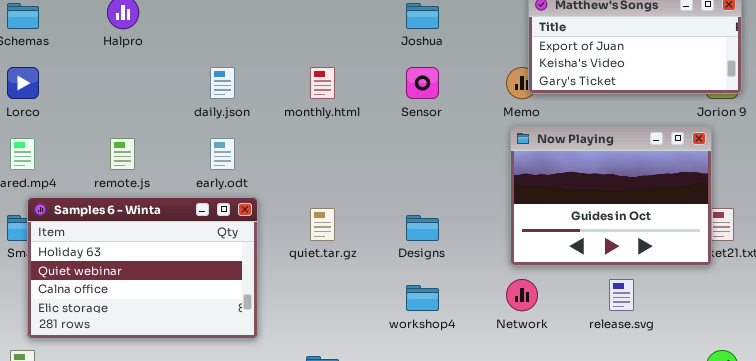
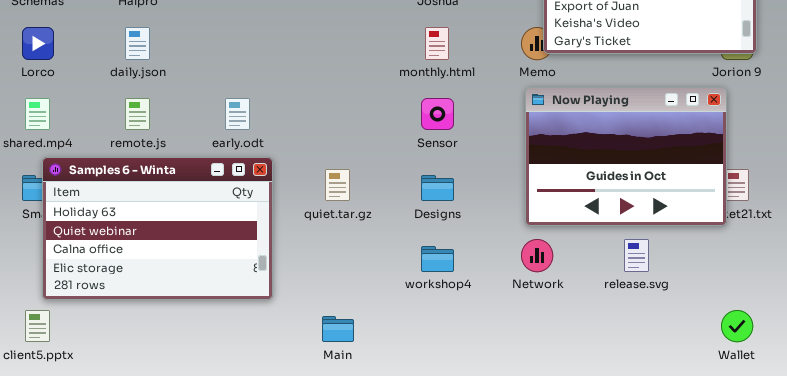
daily.json: [210,67,235,99] -> [125,27,150,60], moved
monthly.html: [310,67,335,99] -> [425,27,449,60], moved
Sensor: [406,67,439,99] -> [421,98,454,130], moved

